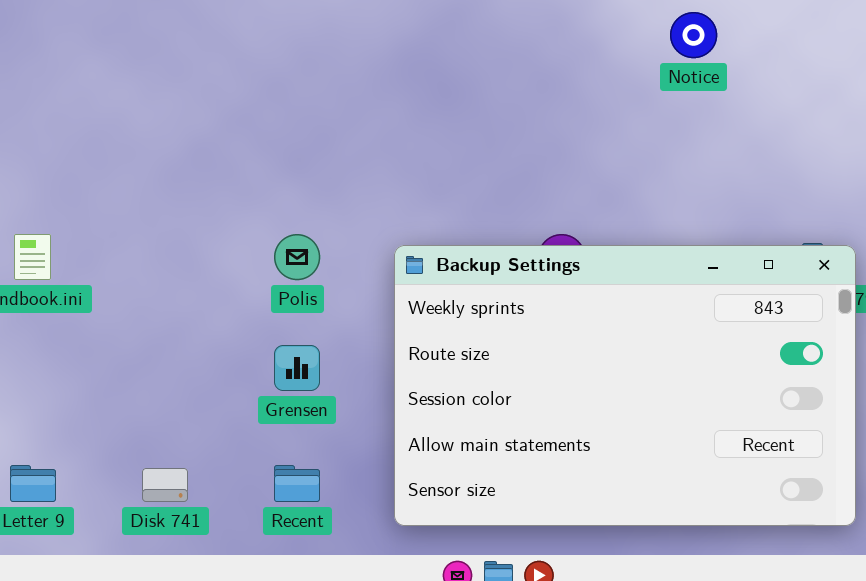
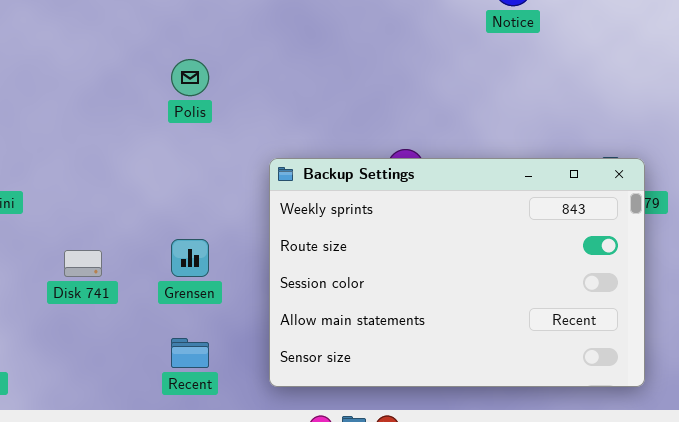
Polis: [274,234,320,280] -> [171,59,209,96], moved
Disk 741: [142,468,188,502] -> [64,250,102,277], moved

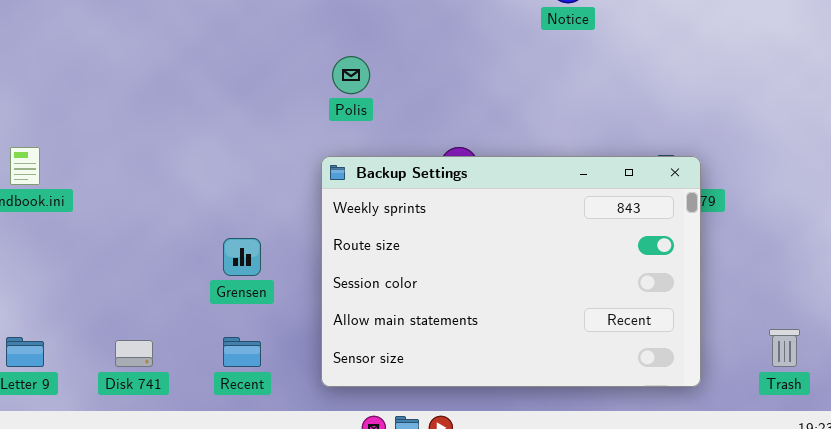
Polis: [171,59,209,96] -> [332,56,370,94], moved
Disk 741: [64,250,102,277] -> [115,340,153,367], moved

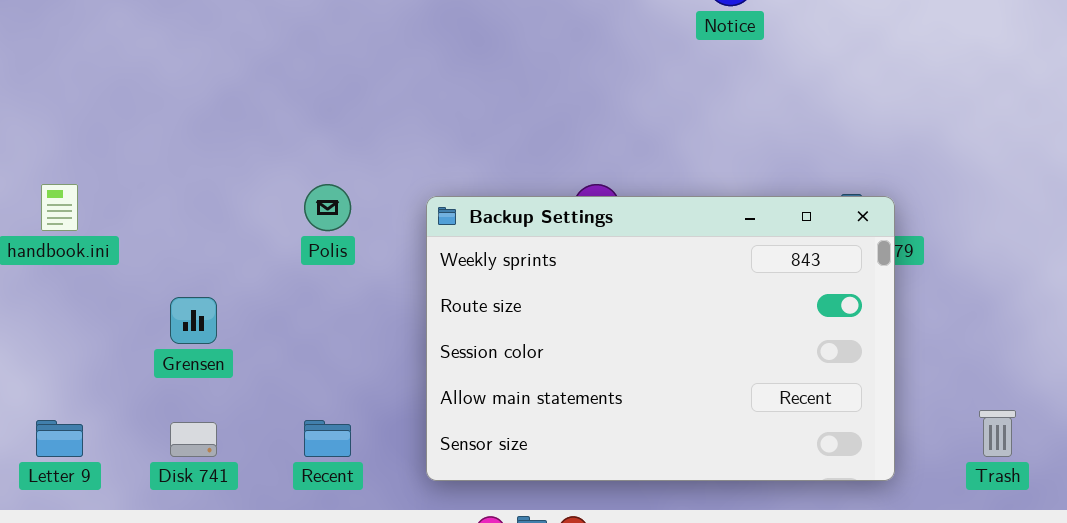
Polis: [332,56,370,94] -> [304,184,351,231], moved
Grensen: [223,238,261,276] -> [170,297,217,344], moved

